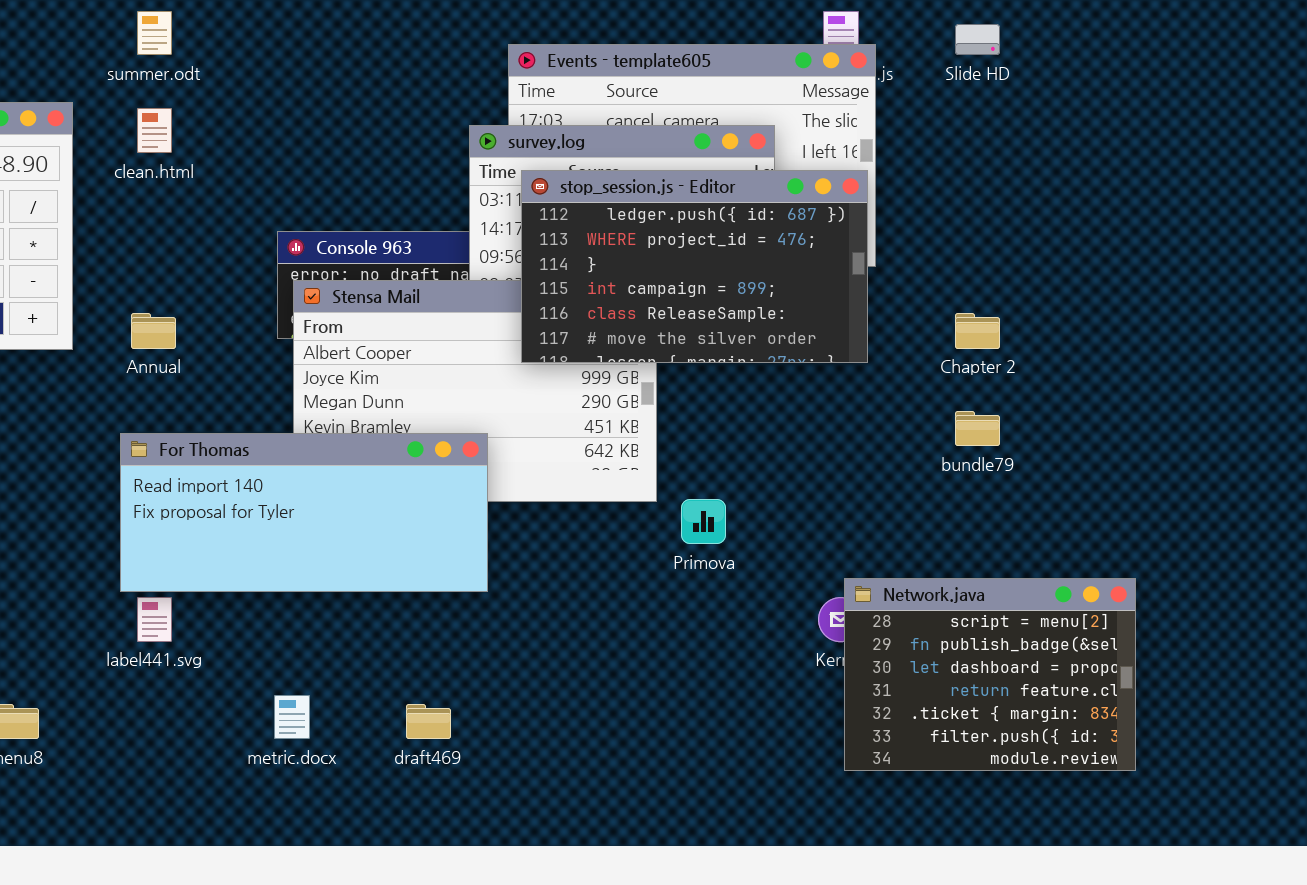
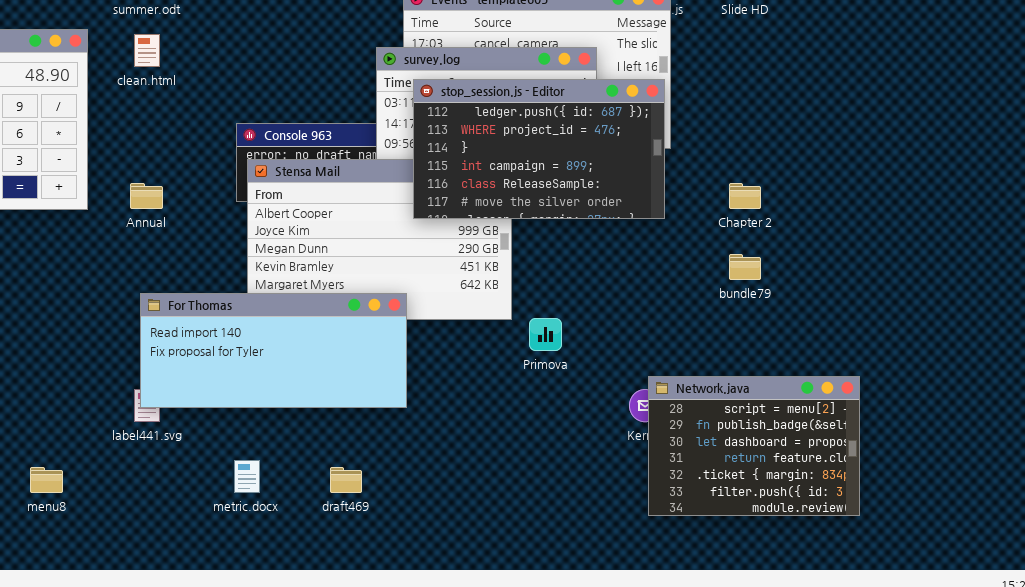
For Thomas: [120,433,488,592] -> [140,293,407,408], moved

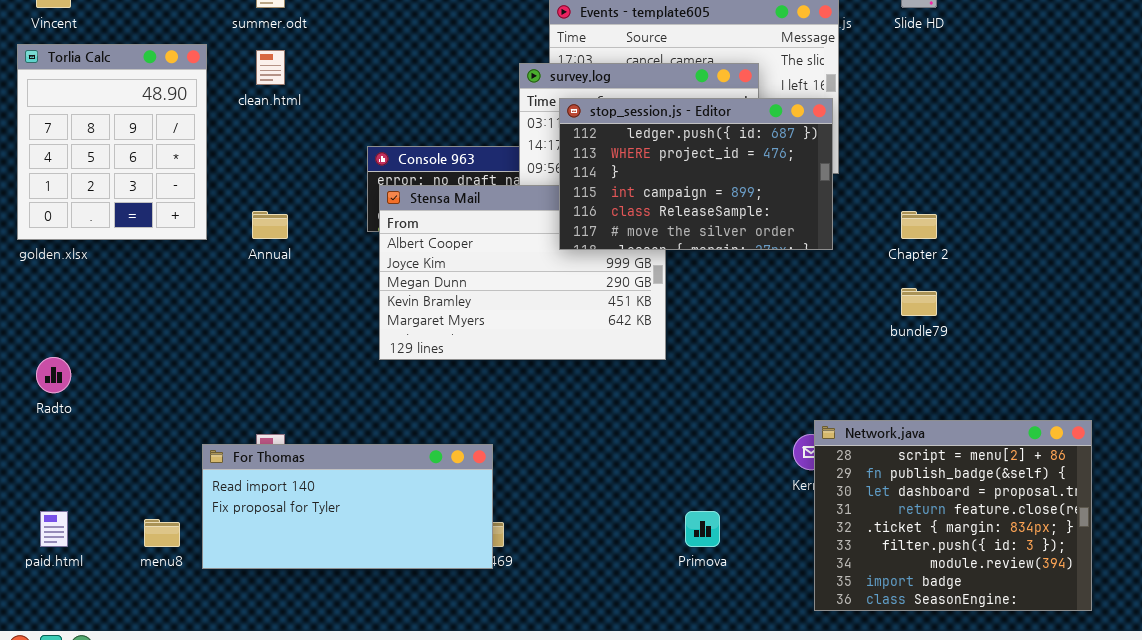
For Thomas: [140,293,407,408] -> [202,444,493,569], moved
Primova: [529,318,562,351] -> [685,511,720,547], moved
Network.java: [648,376,860,516] -> [814,420,1092,611], resized

